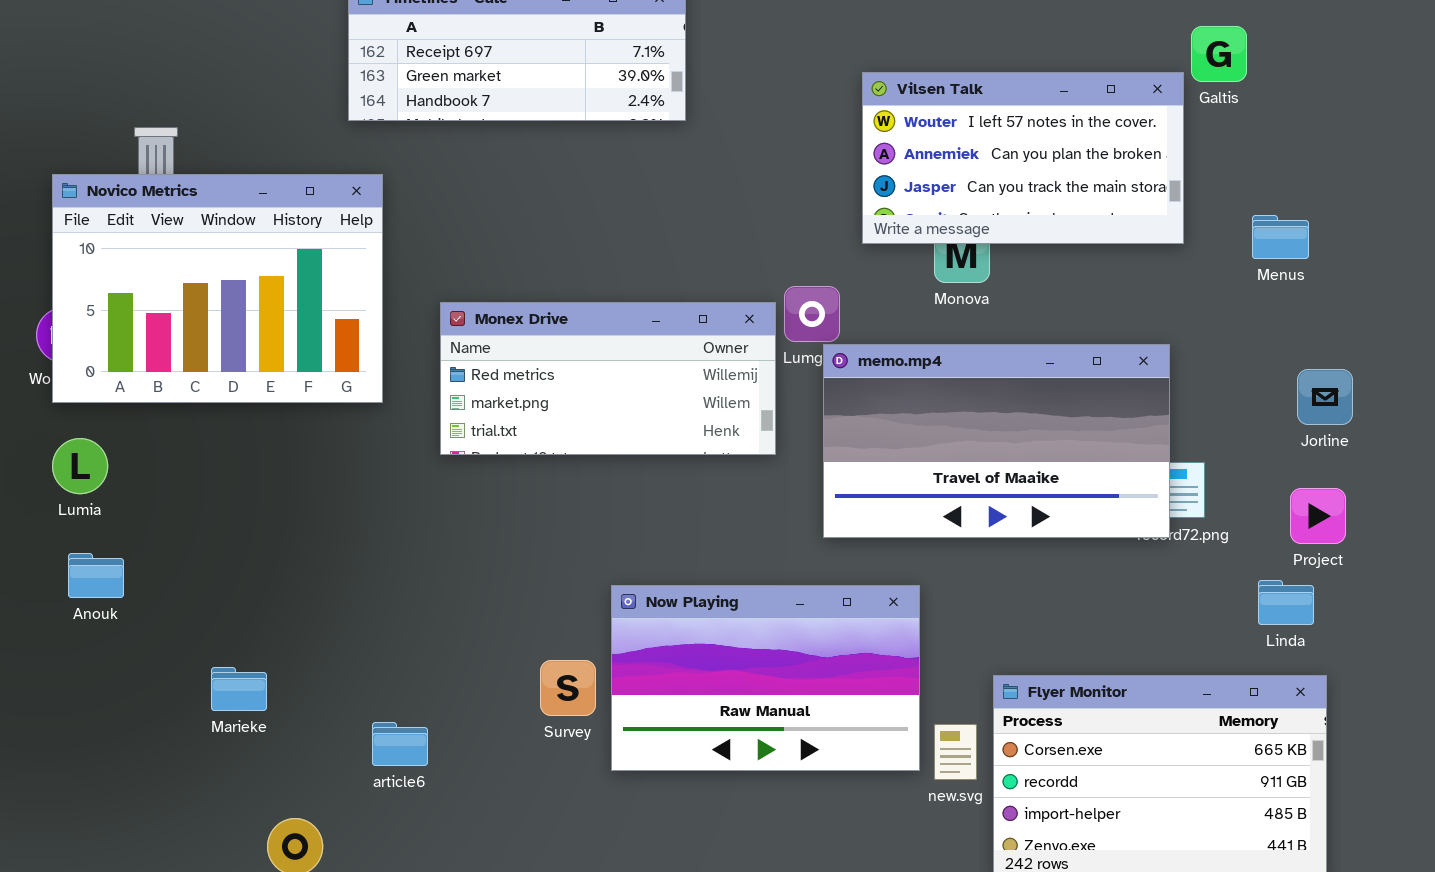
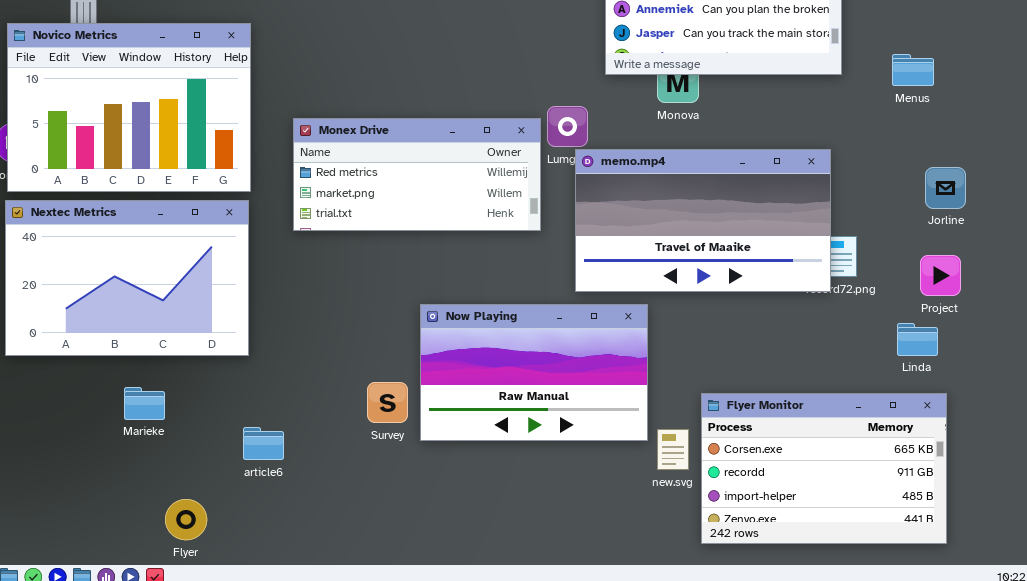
Nextec Metrics: none -> [5,200,249,356], opened
Now Playing: [611,585,920,771] -> [420,304,648,441], moved

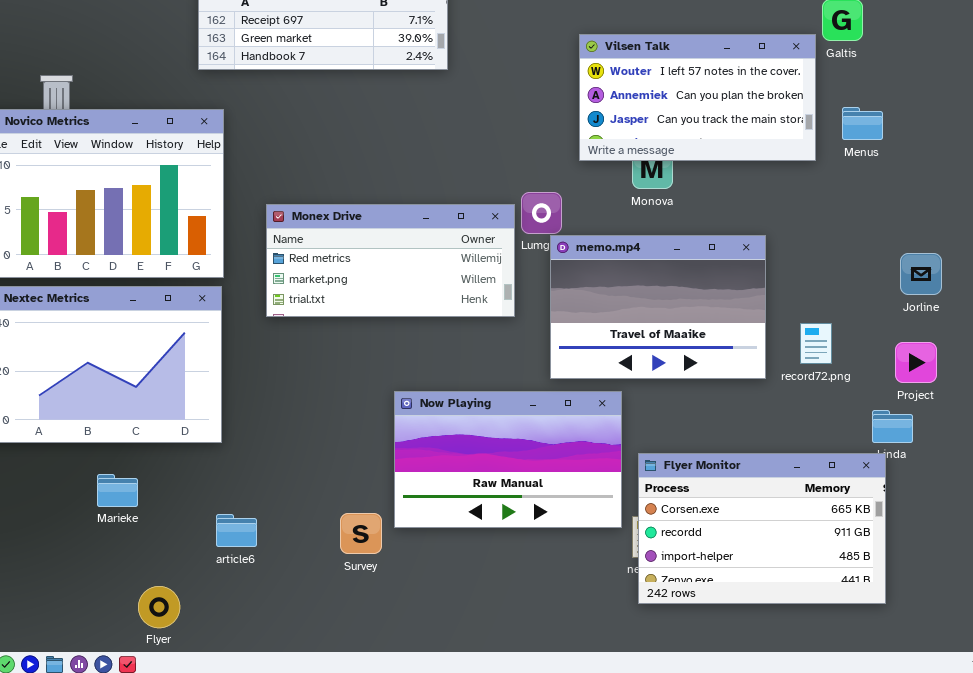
Menus: [892,54,934,86] -> [842,107,883,140], moved
memo.mp4: [575,149,831,292] -> [550,235,766,379], resized
Survey: [367,382,408,423] -> [340,513,382,554], moved
Flyer Monitor: [701,393,947,544] -> [638,453,886,604], moved

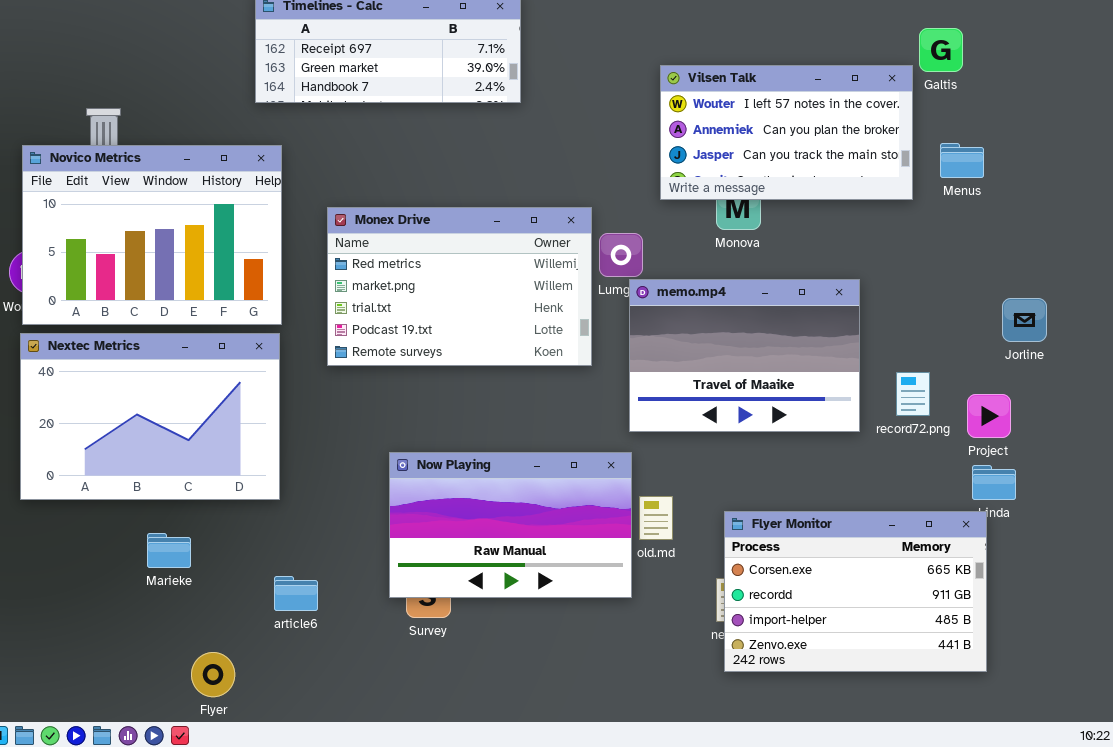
Monex Drive: [266,204,515,317] -> [327,207,592,366], resized
Project: [895,342,937,383] -> [967,394,1011,438], moved
Now Playing: [394,391,622,528] -> [389,452,632,598], moved

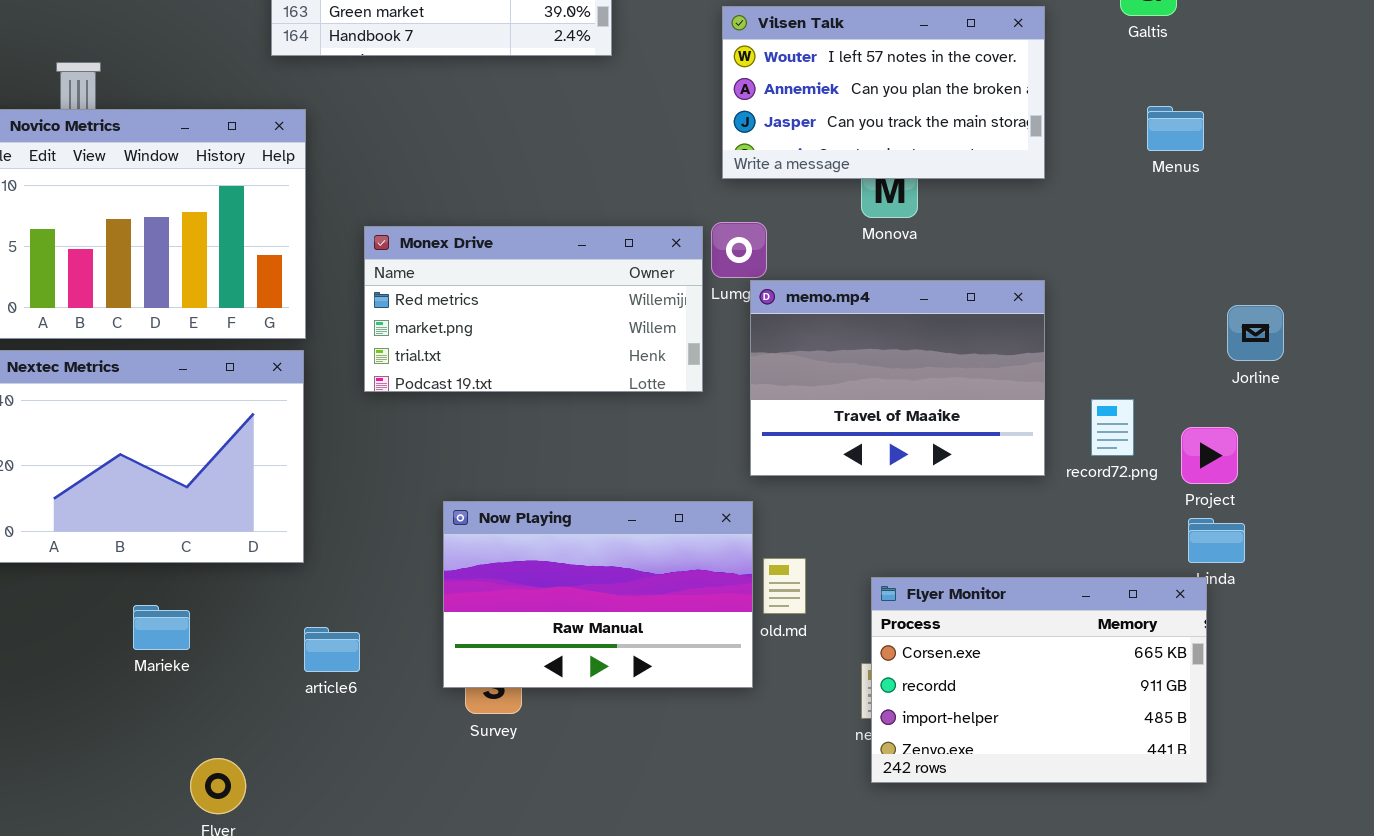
Vilsen Talk: [660,65,913,200] -> [722,6,1045,179], moved
Monex Drive: [327,207,592,366] -> [364,226,703,392], resized
article6: [274,576,318,611] -> [304,627,360,672], moved

